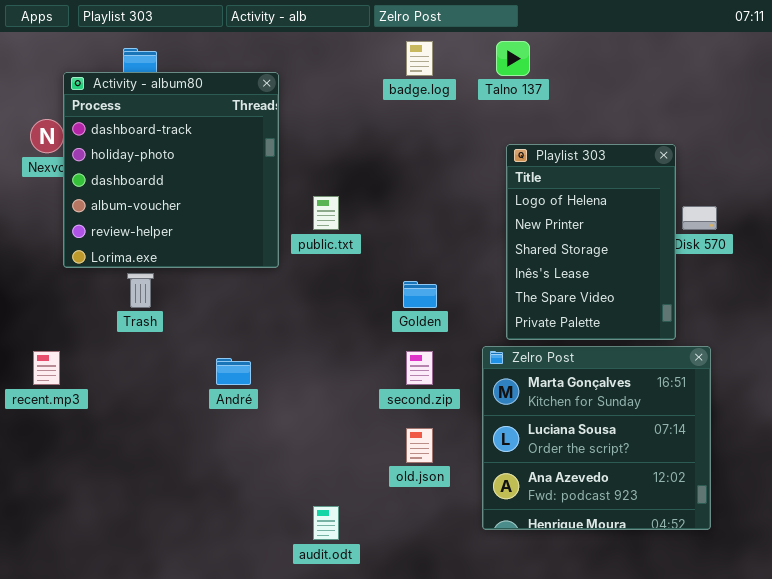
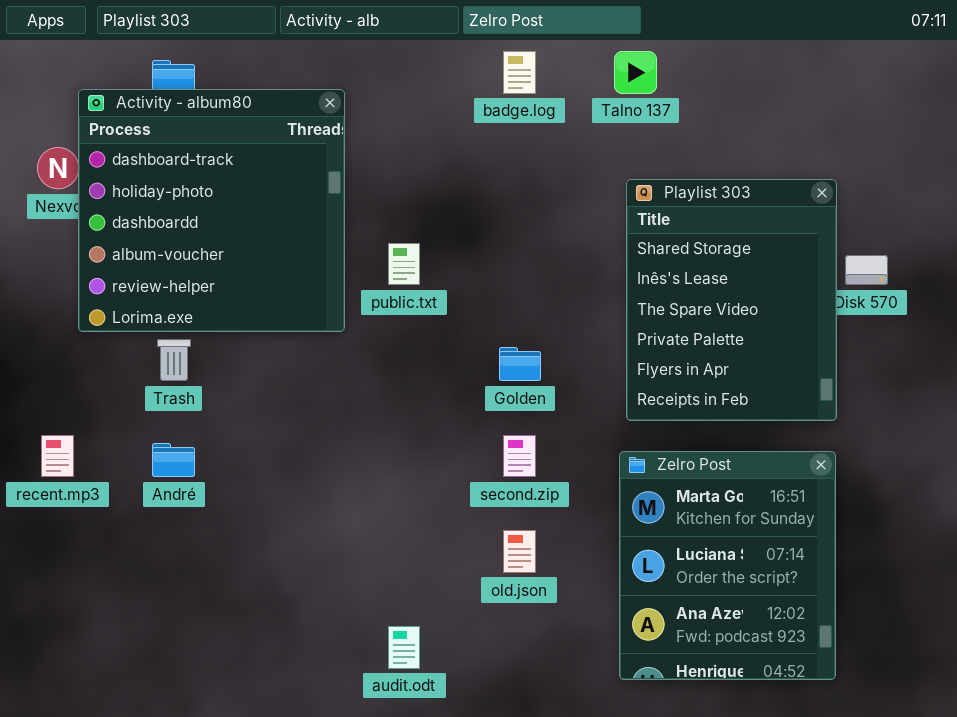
Playlist 303: [506,144,676,340] -> [626,179,837,421], scrolled down 2 rows
Zelro Post: [482,346,711,530] -> [619,451,836,680], moved, resized
André: [216,358,251,385] -> [152,443,195,477], moved

